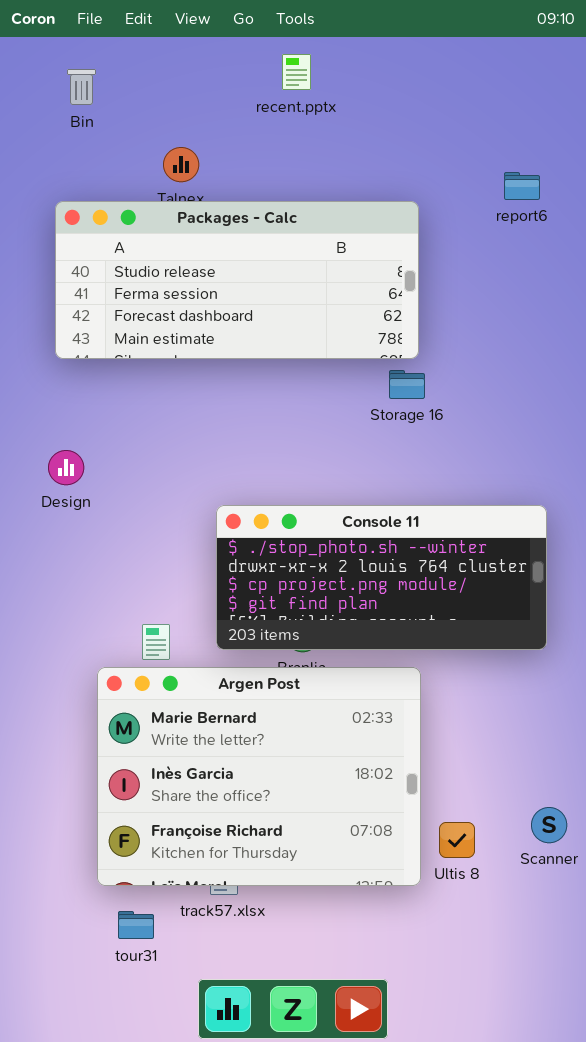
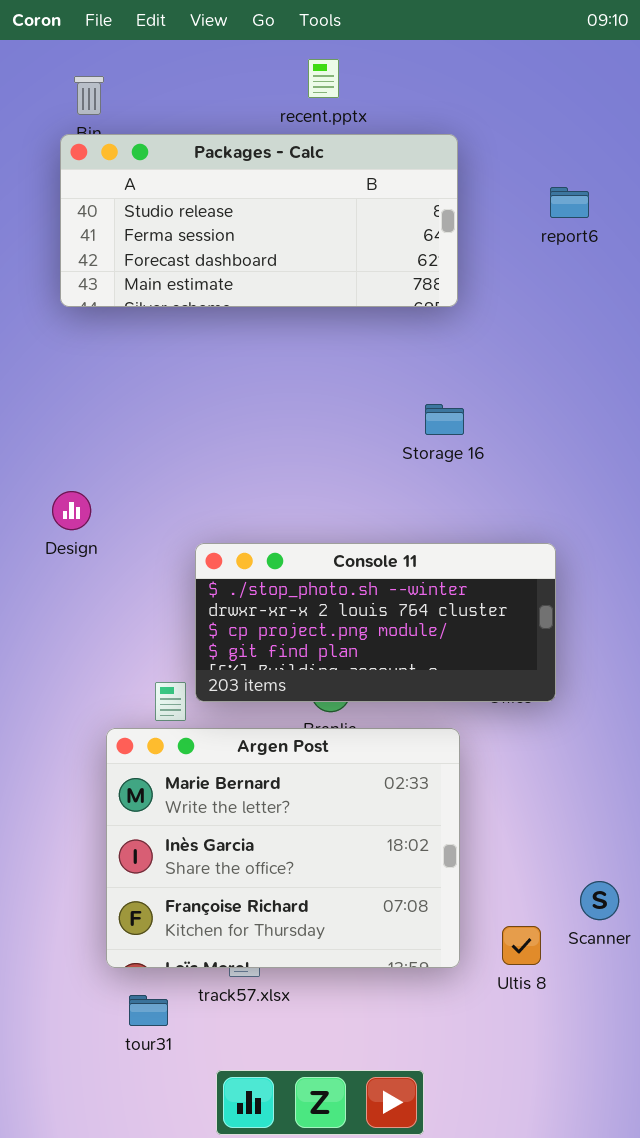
Packages - Calc: [55,201,419,359] -> [60,134,458,307], moved
Console 11: [216,505,547,650] -> [195,543,556,702], moved
Ultis 8: [439,822,475,858] -> [502,926,541,965], moved

